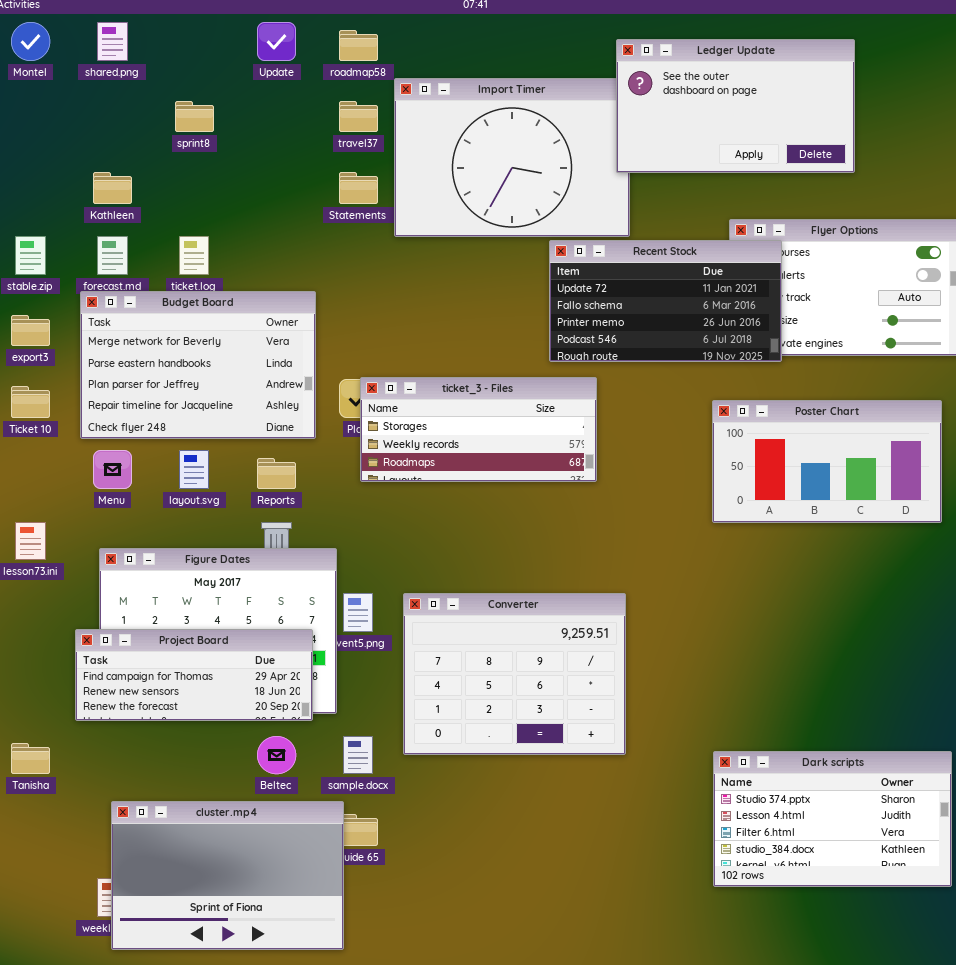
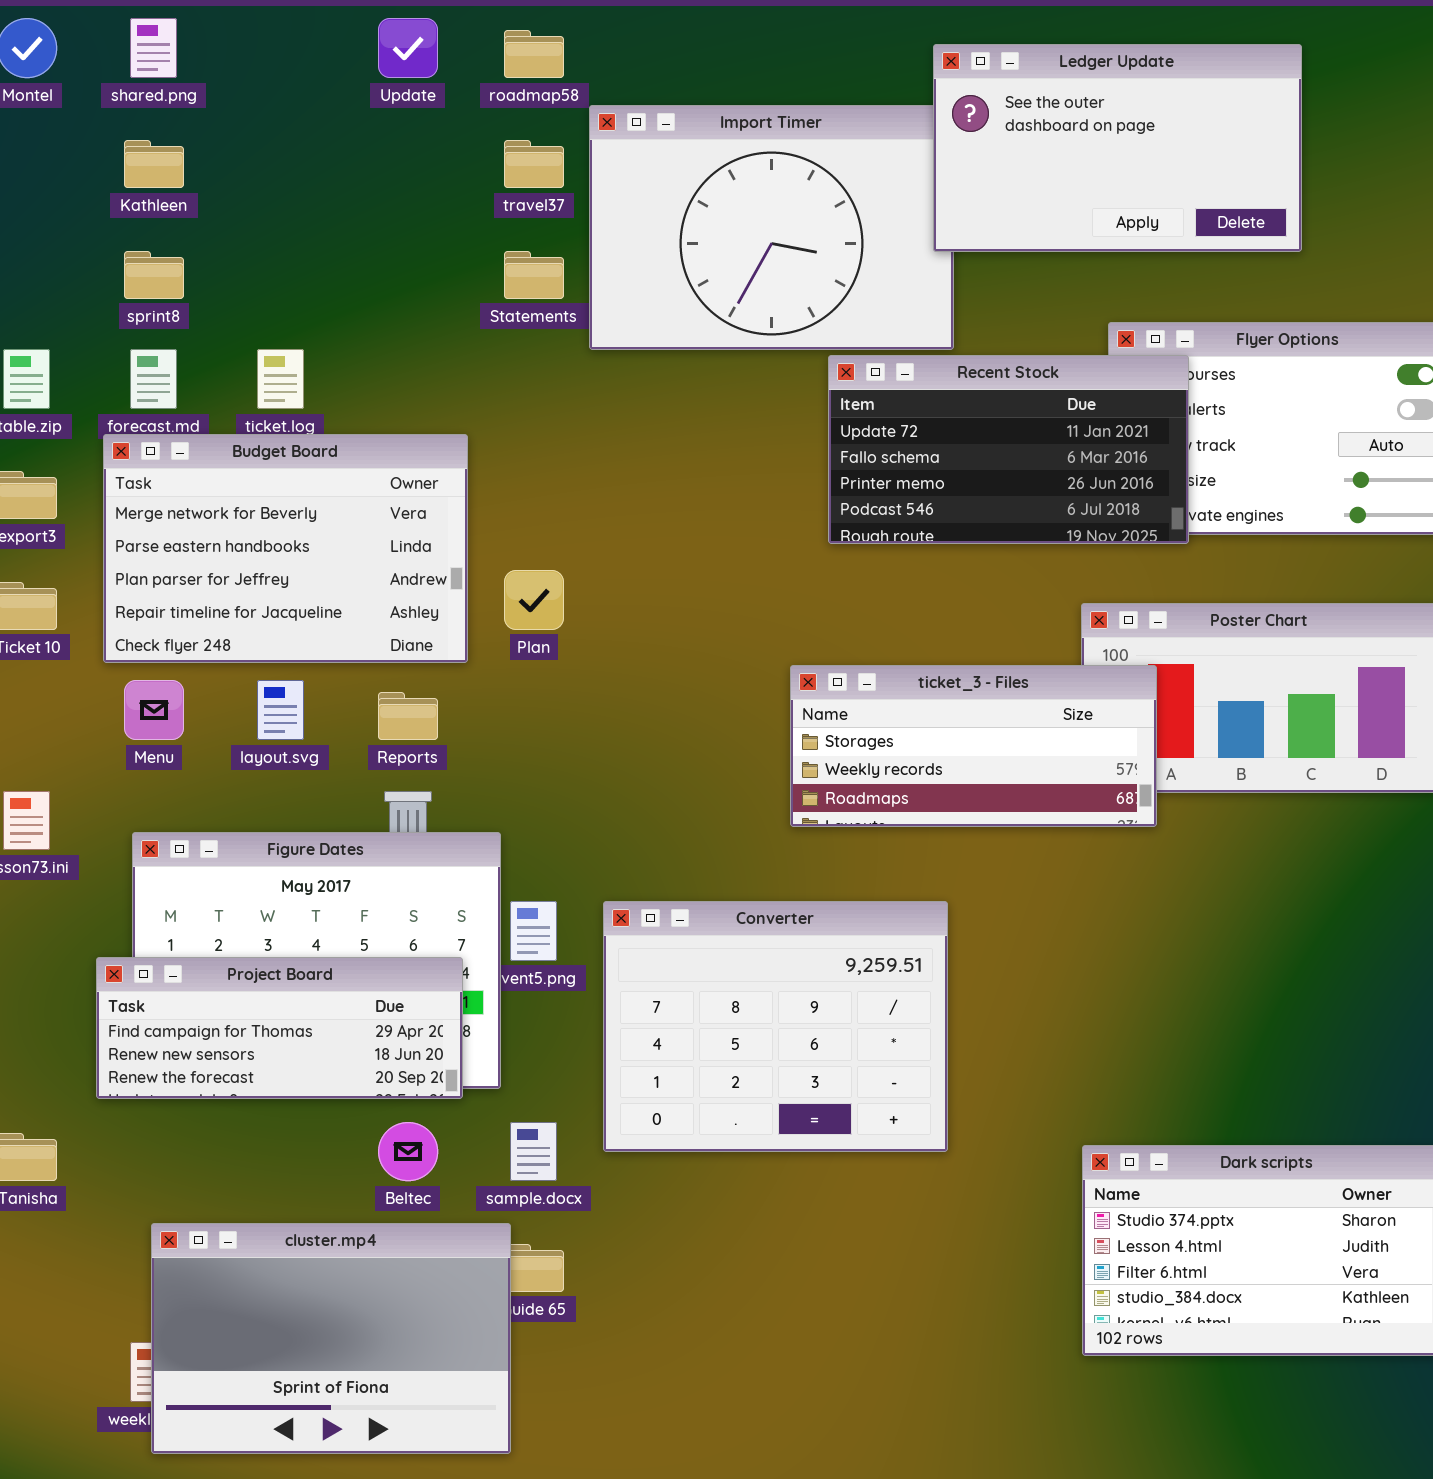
sprint8: [175,101,214,132] -> [124,251,184,299], moved
Kathleen: [93,172,132,204] -> [124,140,184,188], moved
ticket_3 - Files: [360,377,597,482] -> [790,665,1157,827], moved

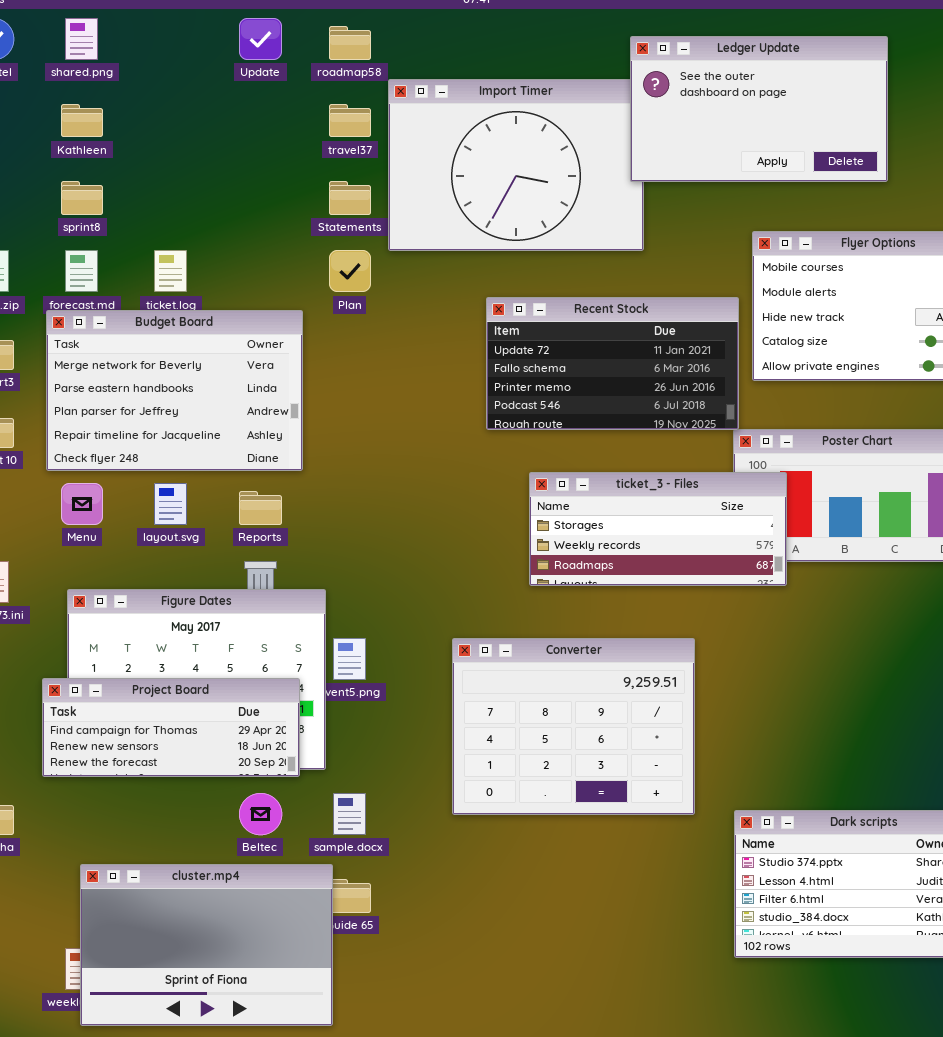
Recent Stock: [828,355,1189,544] -> [486,297,739,430], moved
Plan: [504,570,564,630] -> [329,250,371,292], moved
Converter: [603,901,948,1152] -> [452,638,695,815], moved

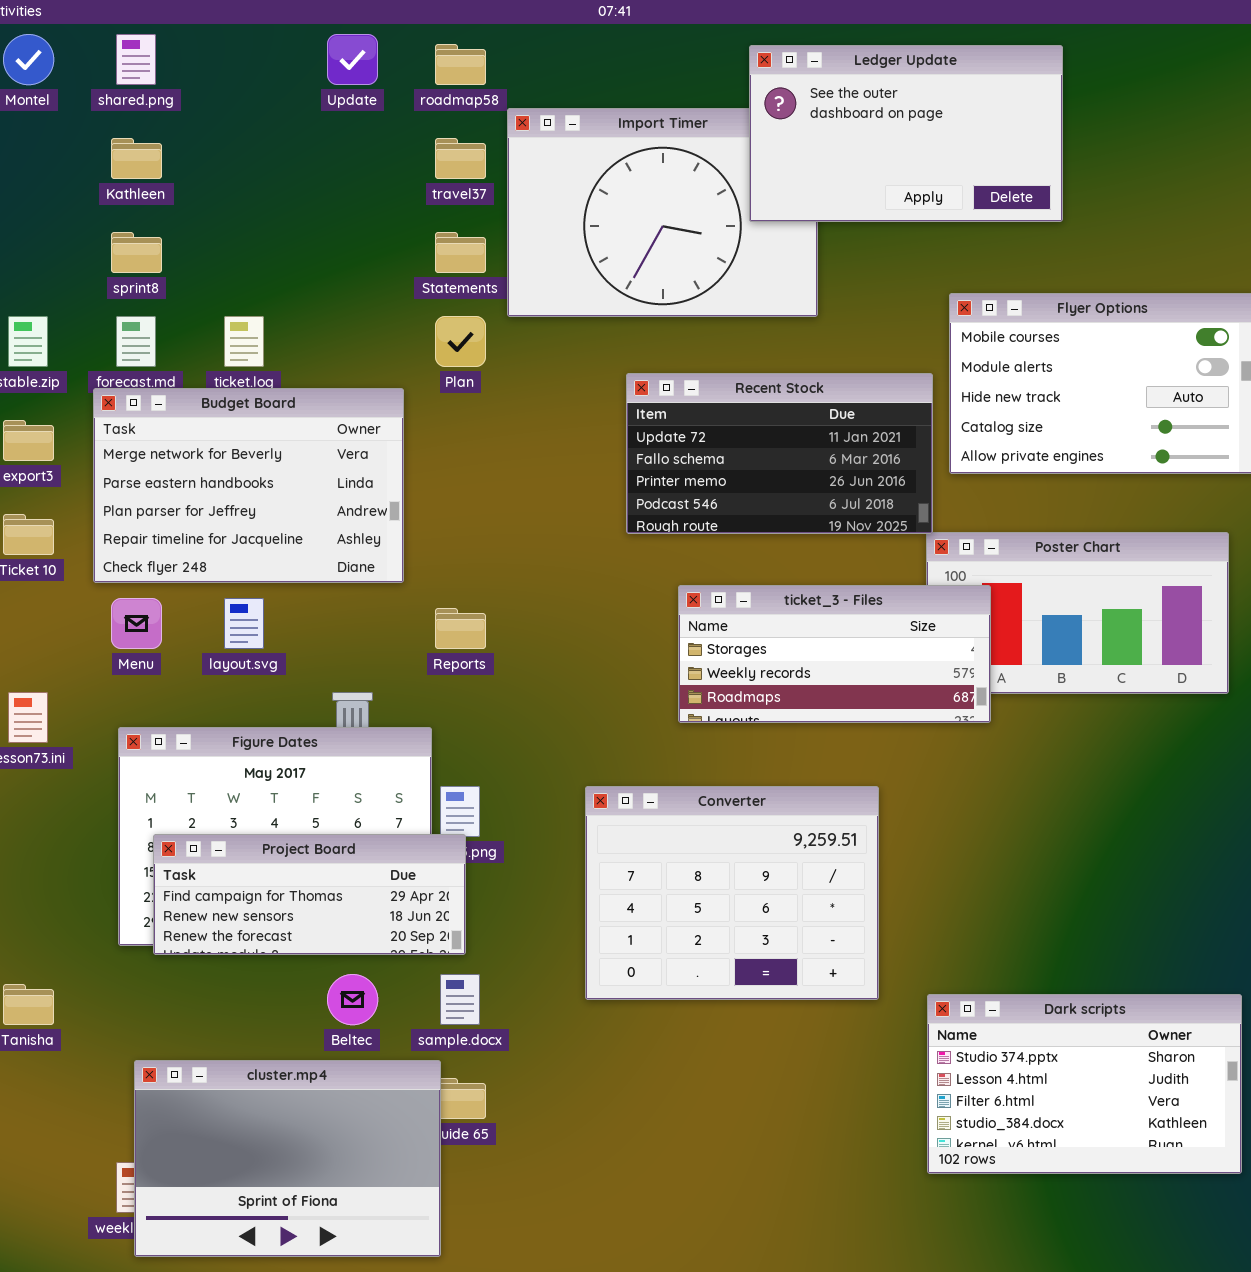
Ledger Update: [630,36,888,182] -> [749,45,1063,222], moved
Reports: [239,491,282,525] -> [435,608,486,649], moved
Project Board: [42,678,300,777] -> [153,834,466,955], moved

